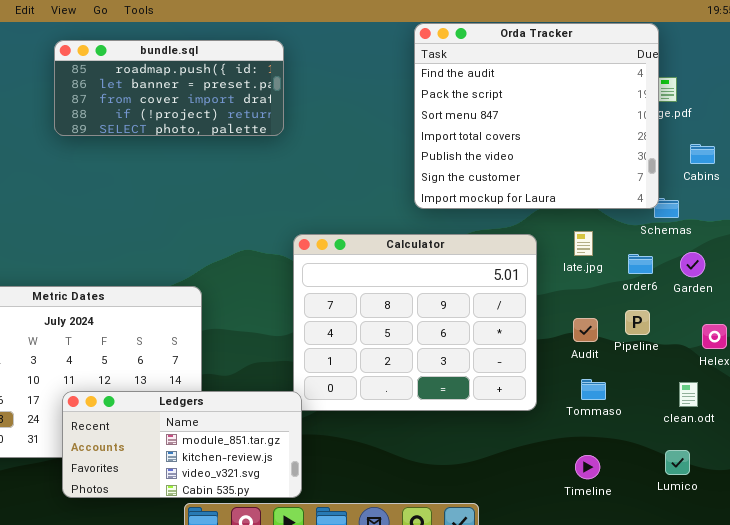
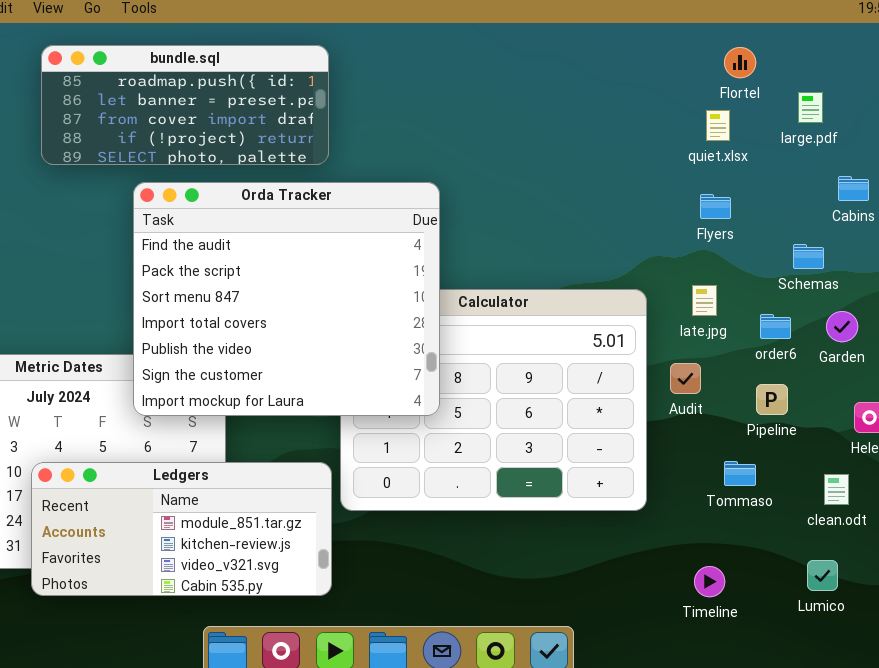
Orda Tracker: [414,23,659,209] -> [133,182,440,416], moved
Audit: [573,318,598,342] -> [670,363,701,394], moved
Tommaso: [581,379,606,400] -> [724,461,756,486], moved
Ledgers: [62,391,302,498] -> [31,462,332,596], moved

